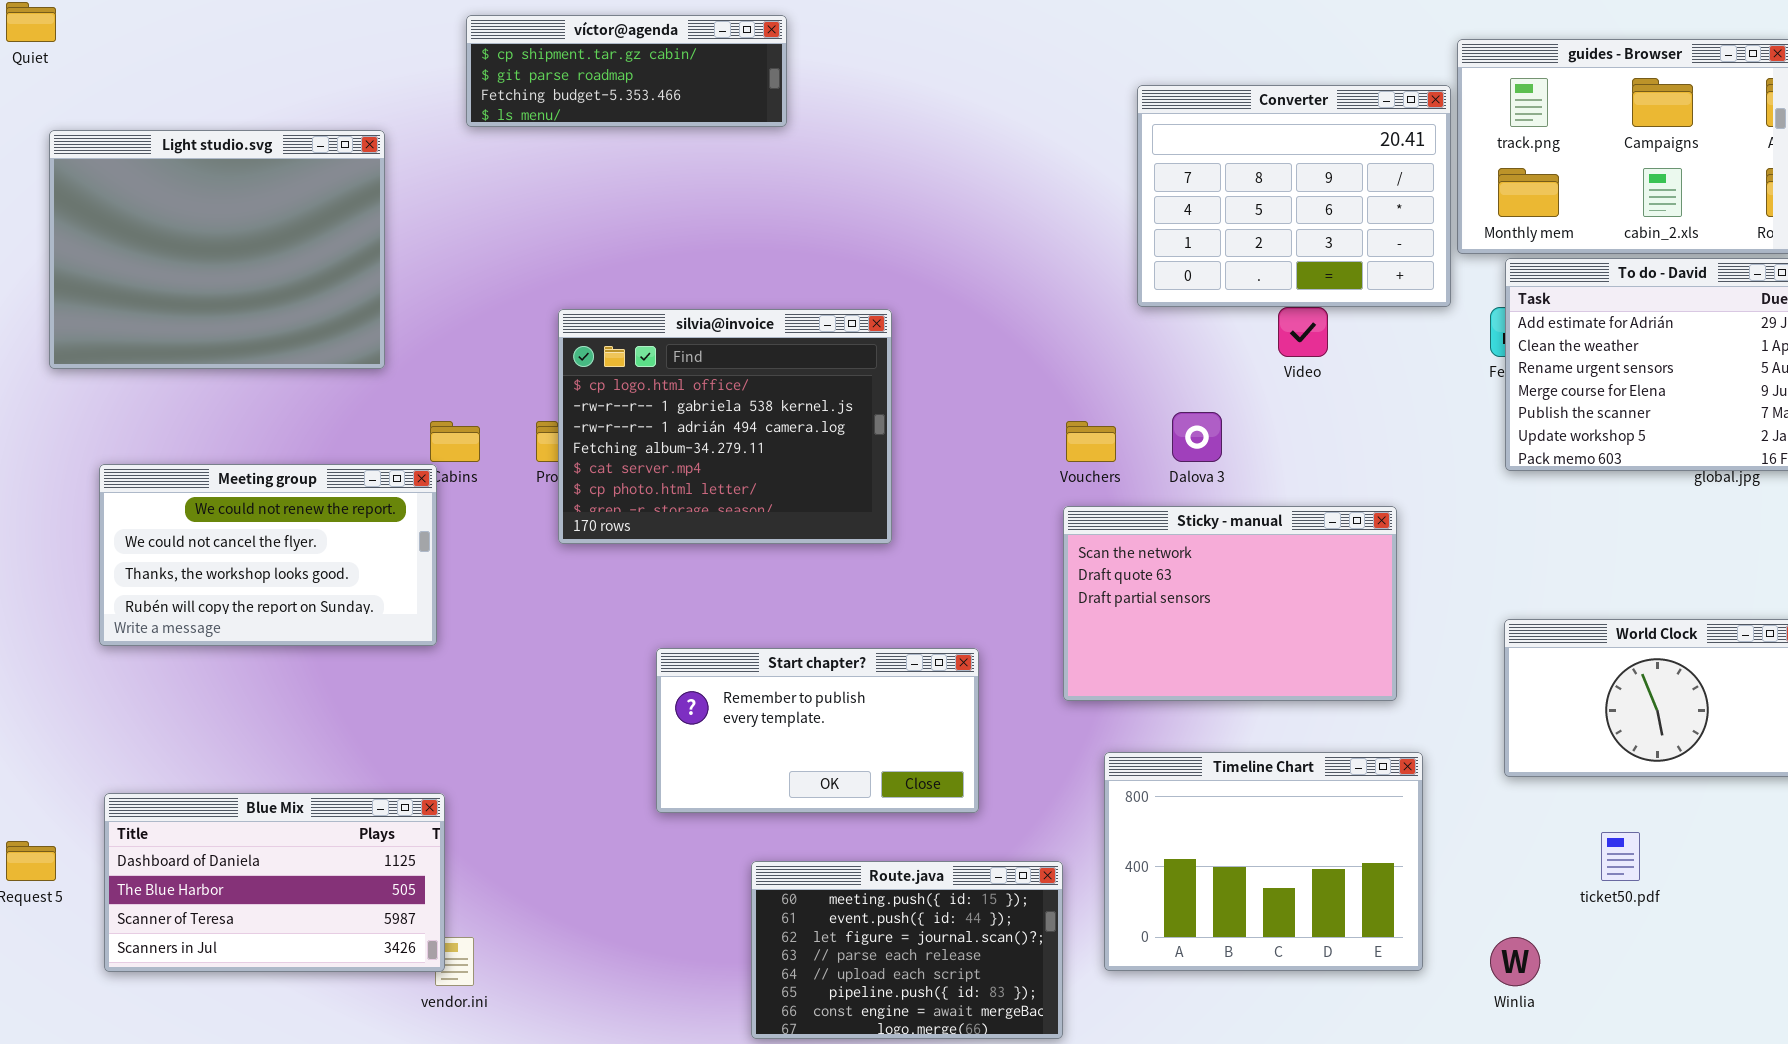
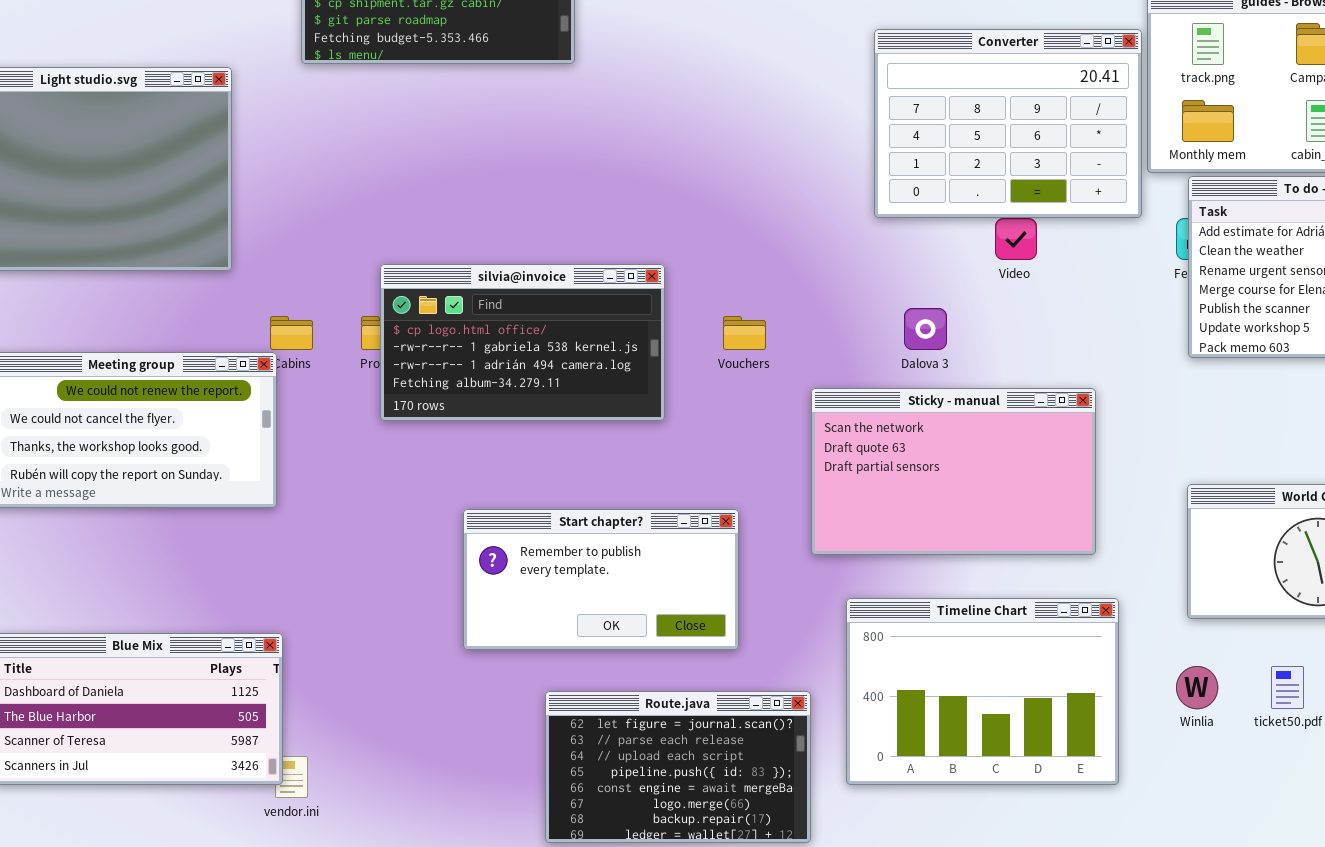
silvia@invoice: [558,309,892,544] -> [380,264,665,421], resized
Vouchers: [1066,421,1116,462] -> [723,316,766,350], moved
Route.java: [751,861,1063,1039] -> [545,691,811,843], scrolled down 2 rows
Winlia: [1490,937,1540,986] -> [1176,666,1218,709], moved

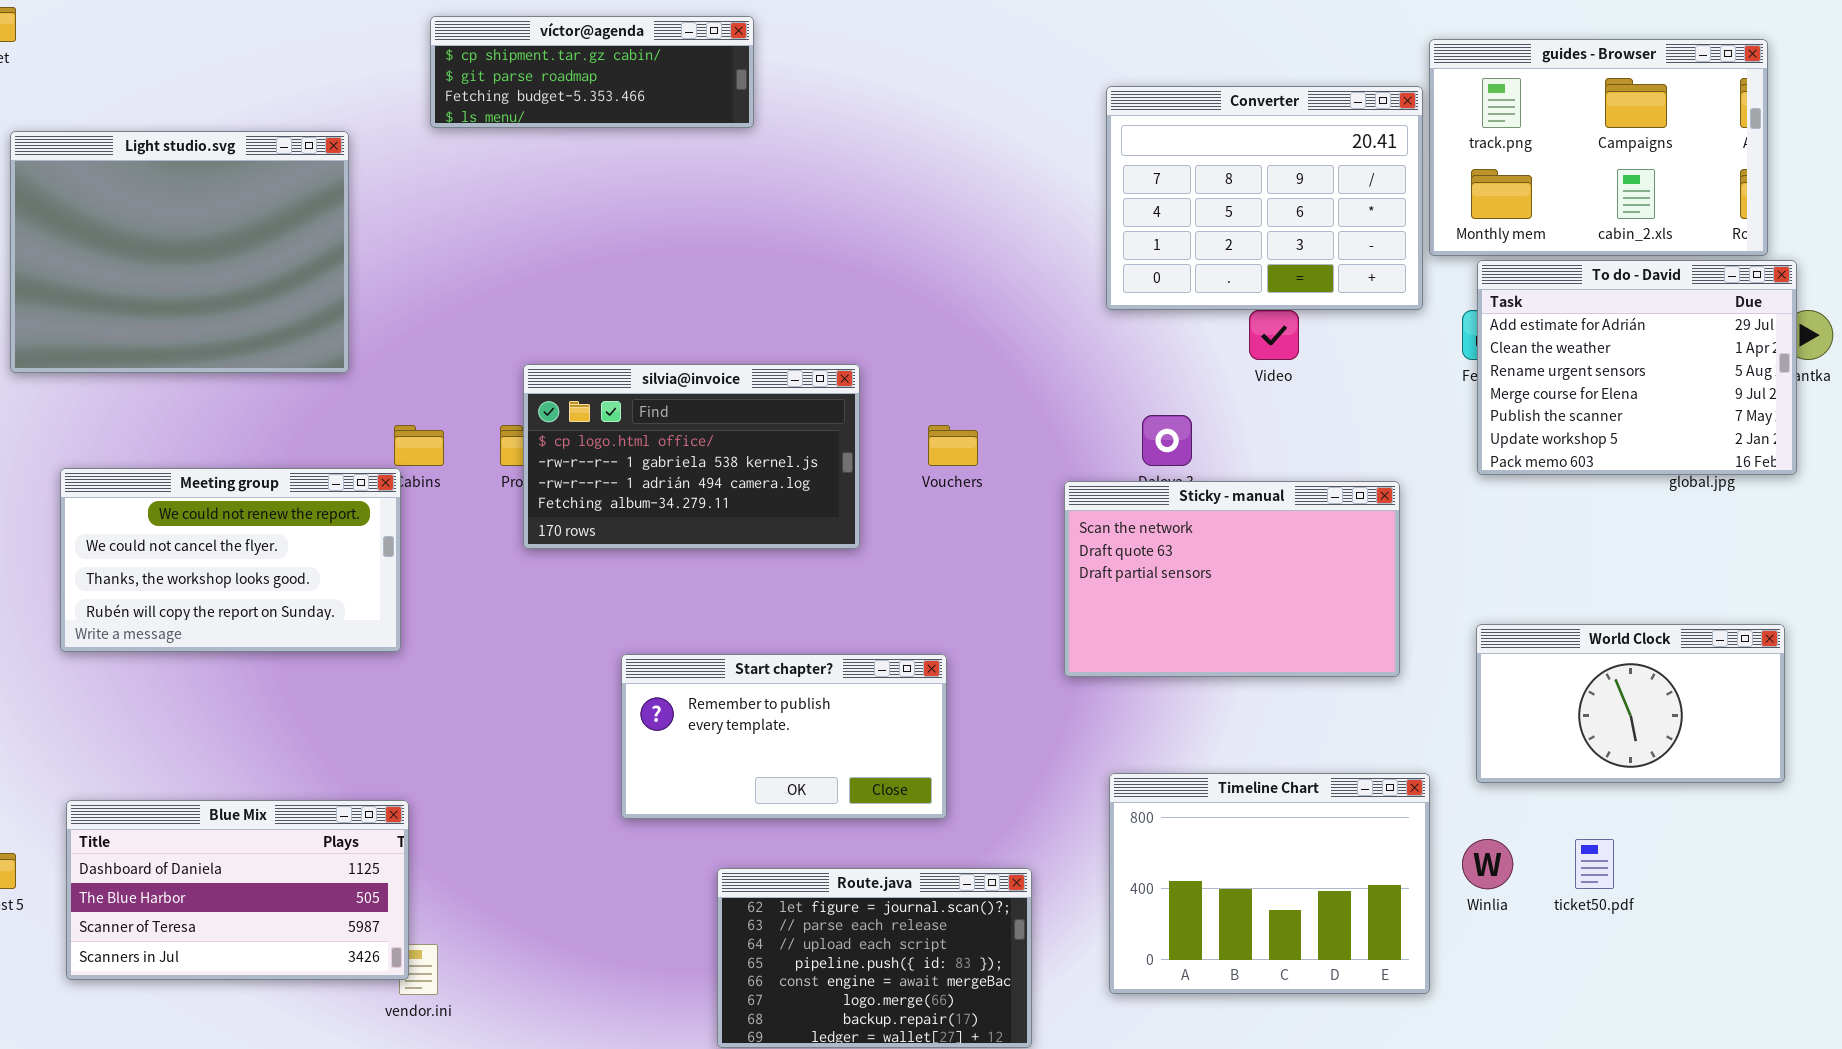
Sticky - manual: [811,388,1096,555] -> [1064,481,1400,677], moved
Timeline Chart: [846,598,1119,785] -> [1109,773,1430,994], moved

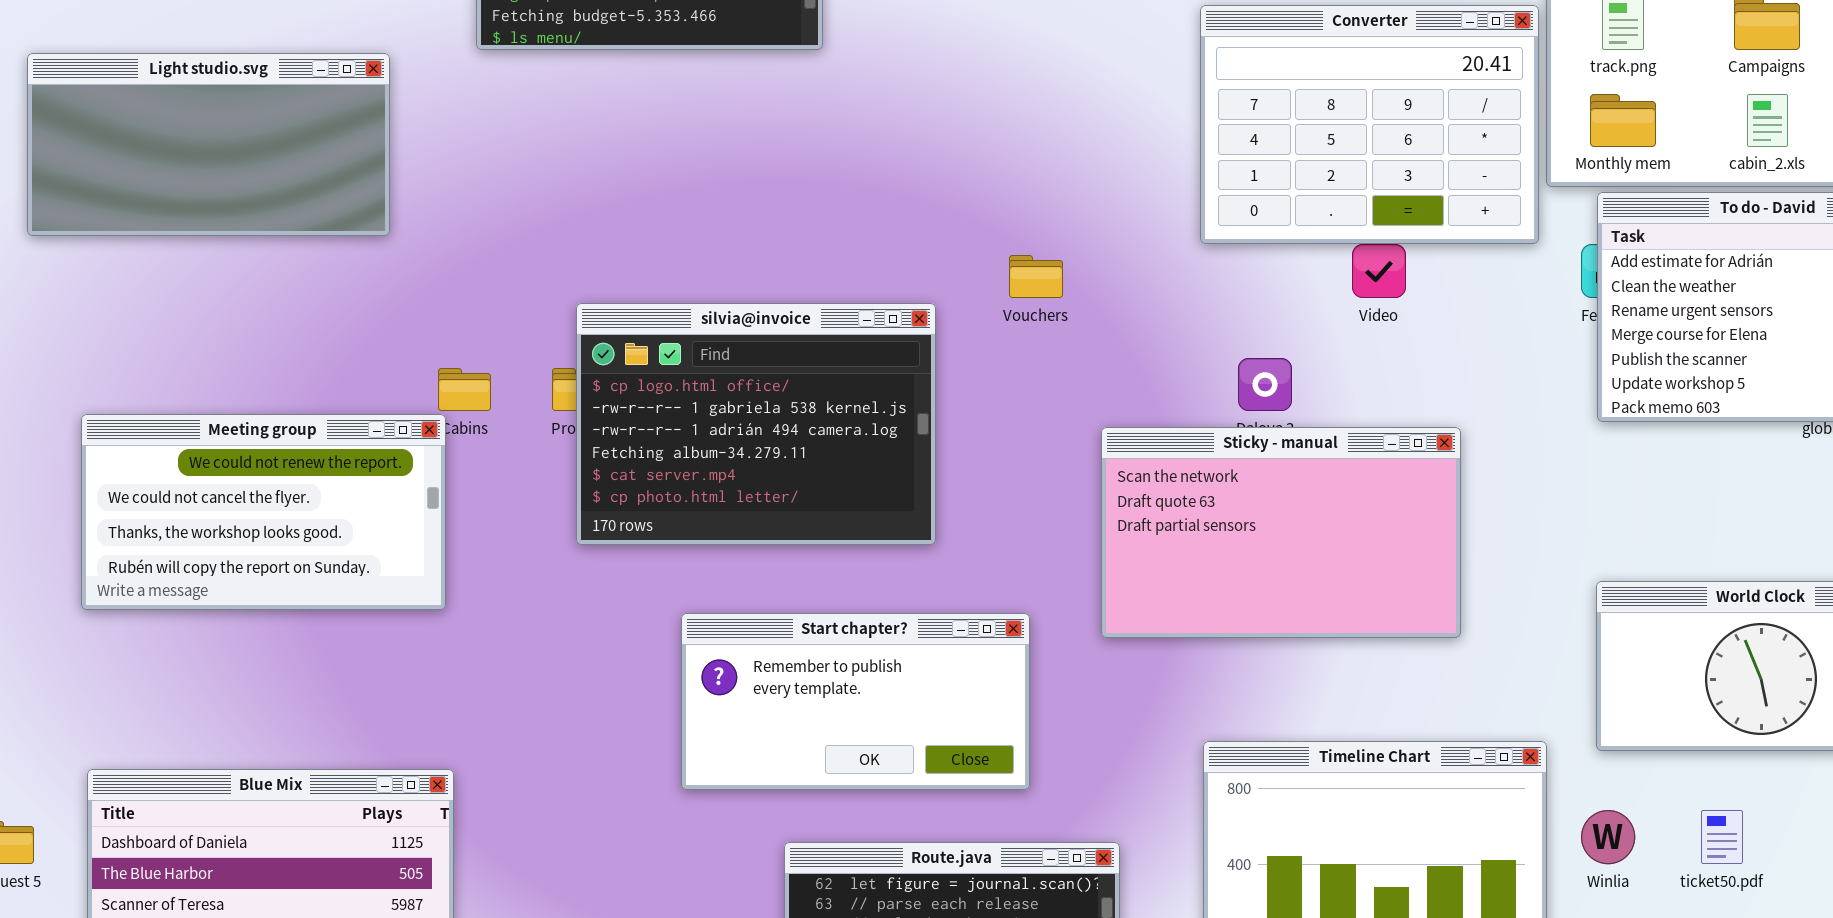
Light studio.svg: [10,131,349,373] -> [27,53,390,236], resized
silvia@invoice: [523,364,860,549] -> [576,303,936,545], resized
Vouchers: [928,425,978,466] -> [1009,255,1063,298], moved
Sticky - manual: [1064,481,1400,677] -> [1101,427,1461,638], moved

